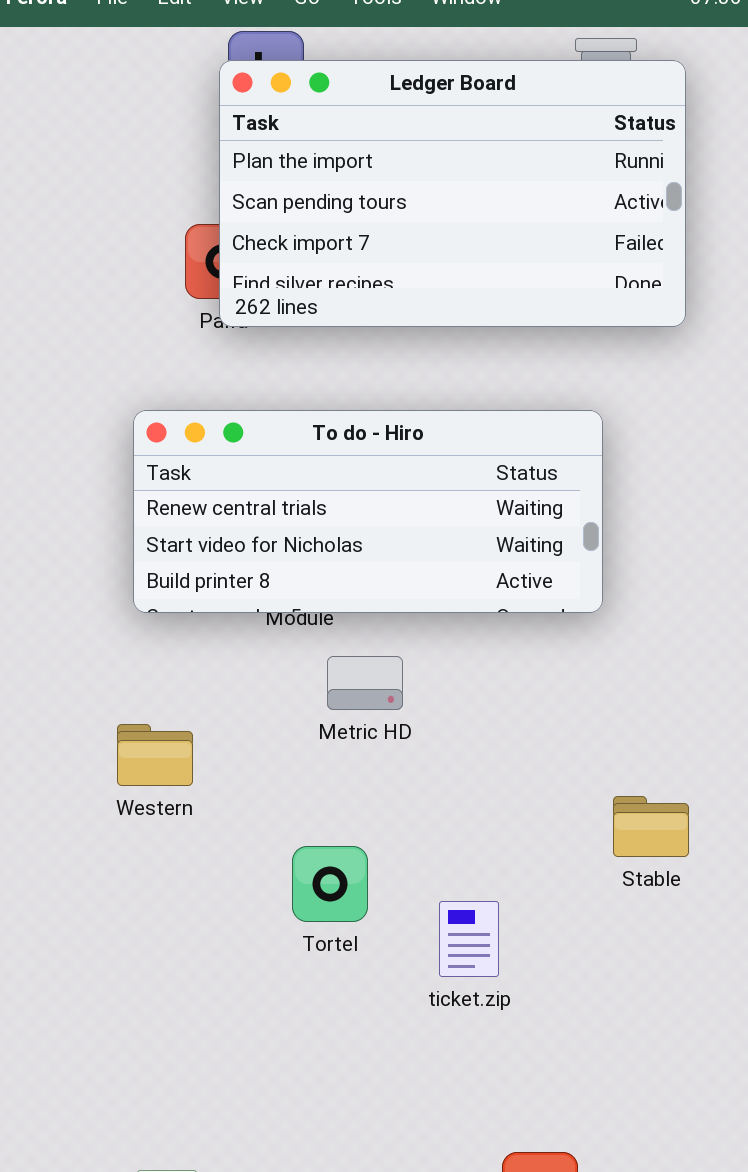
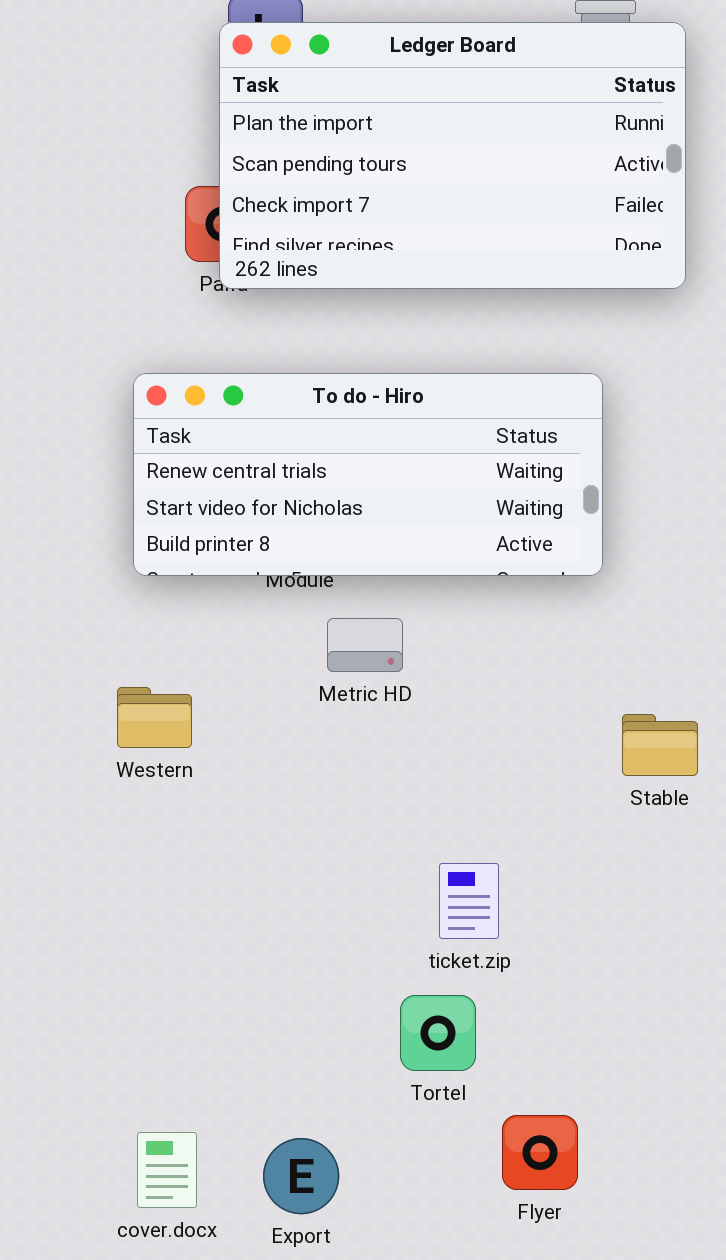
Stable: [613,796,689,857] -> [622,714,698,776], moved
Tortel: [292,846,368,922] -> [400,995,476,1071], moved

